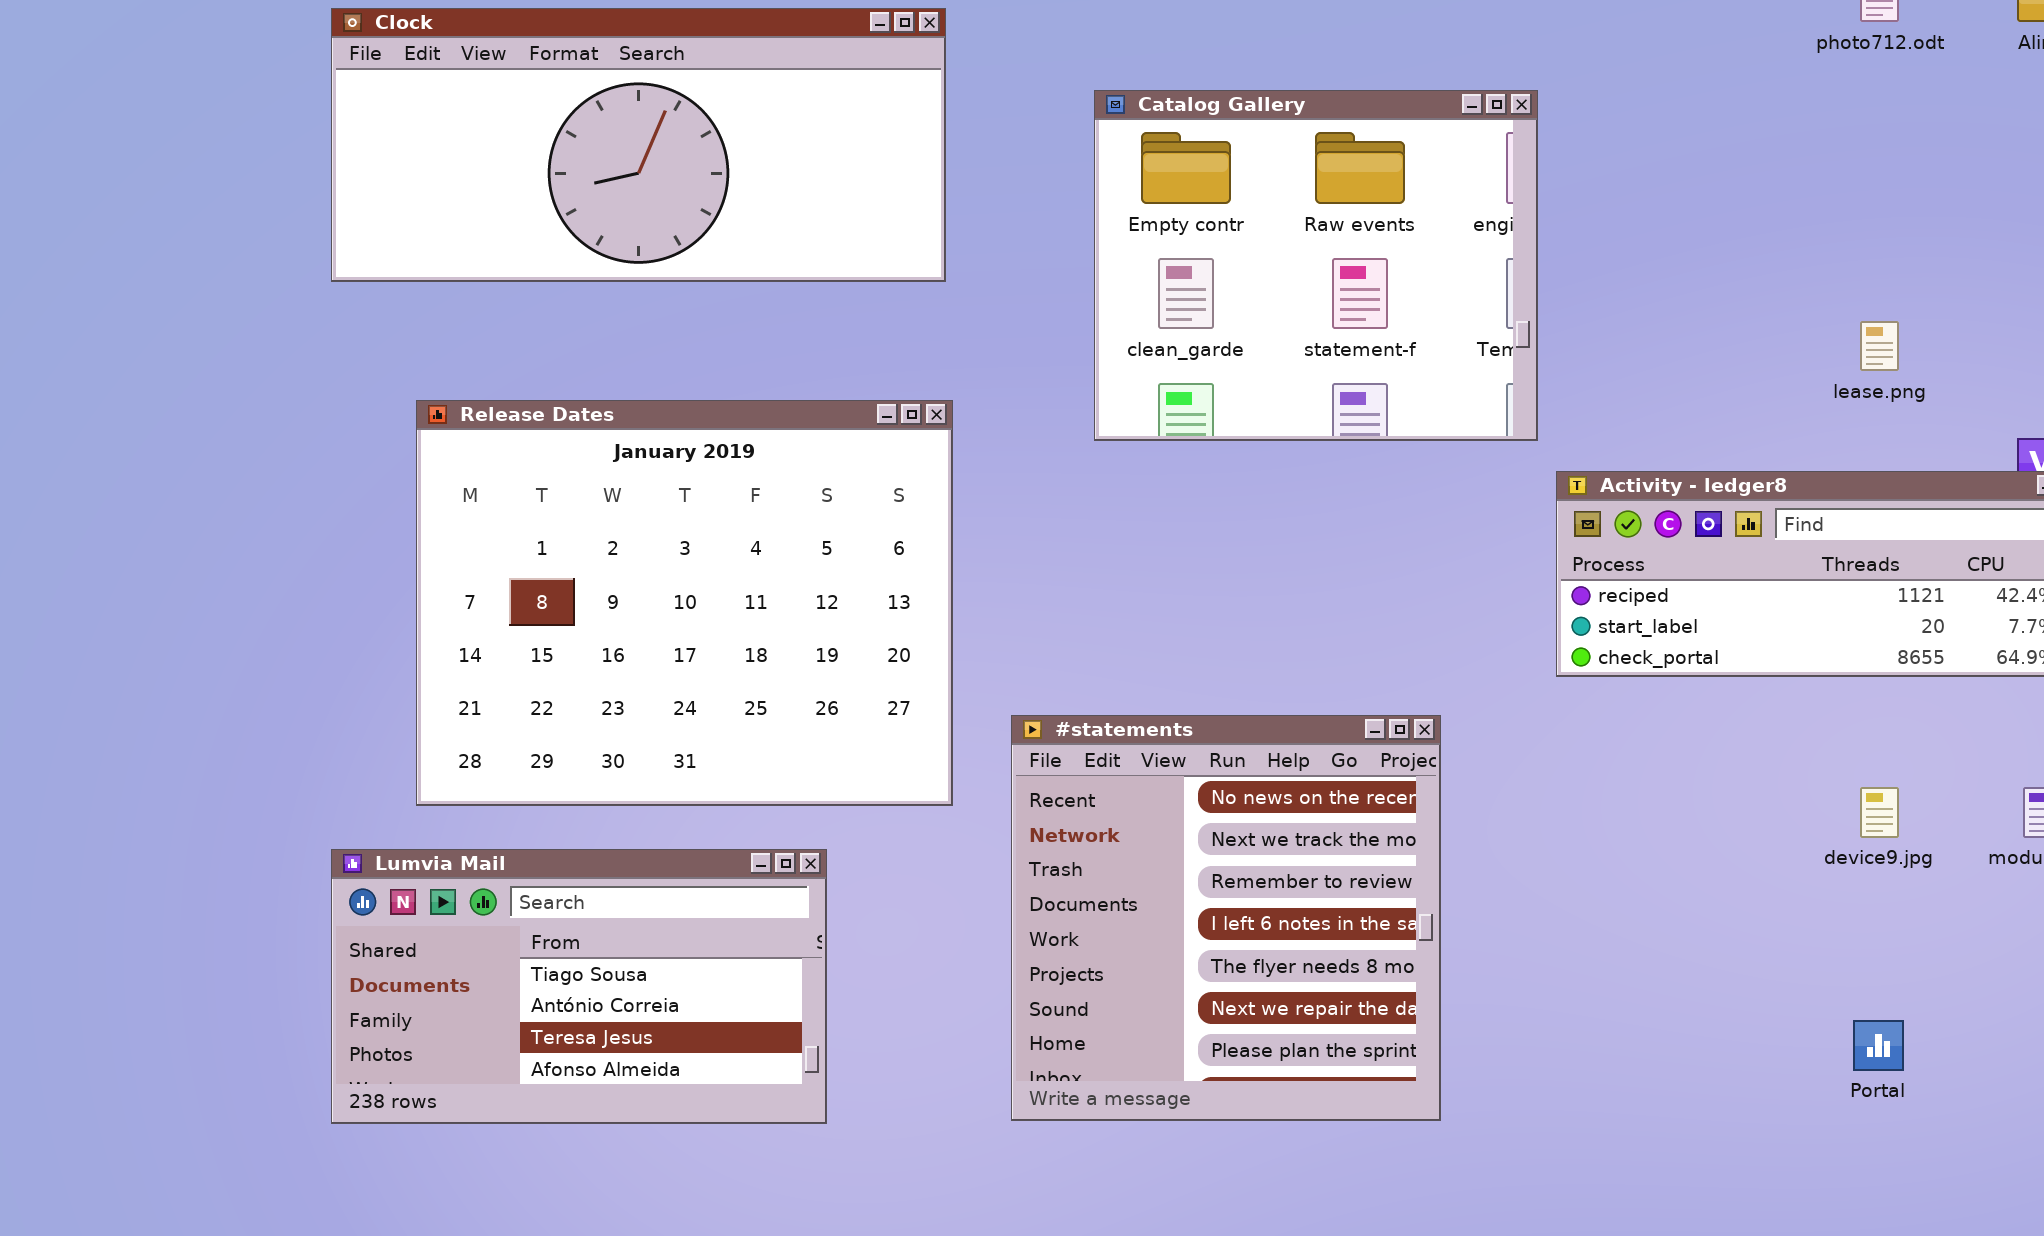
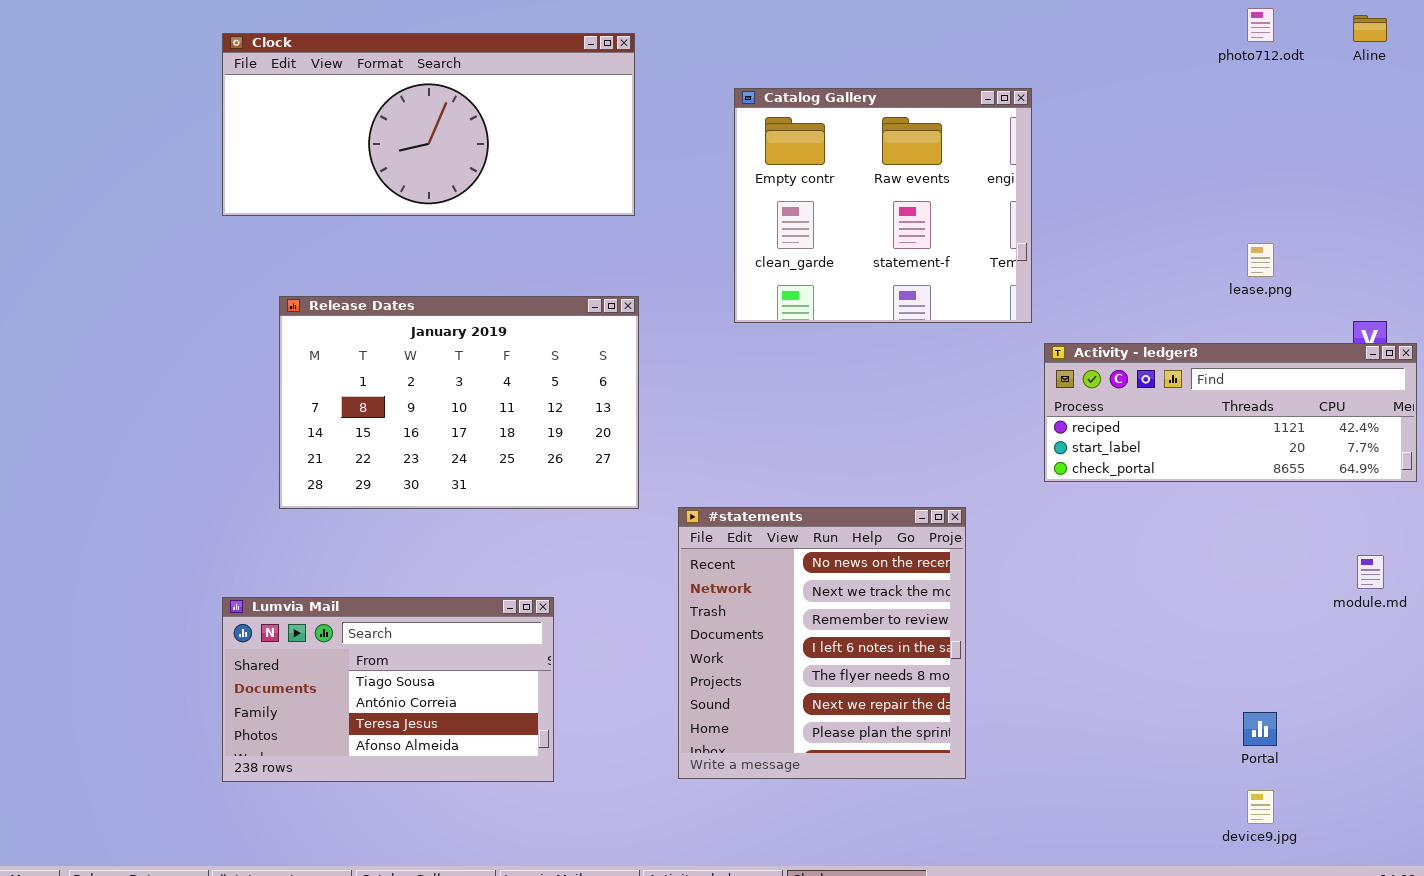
Release Dates: [416,400,953,806] -> [279,296,639,509], resized
device9.jpg: [1860,787,1899,838] -> [1247,790,1274,824], moved

